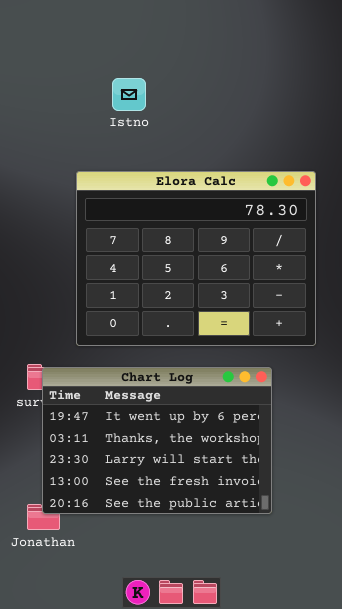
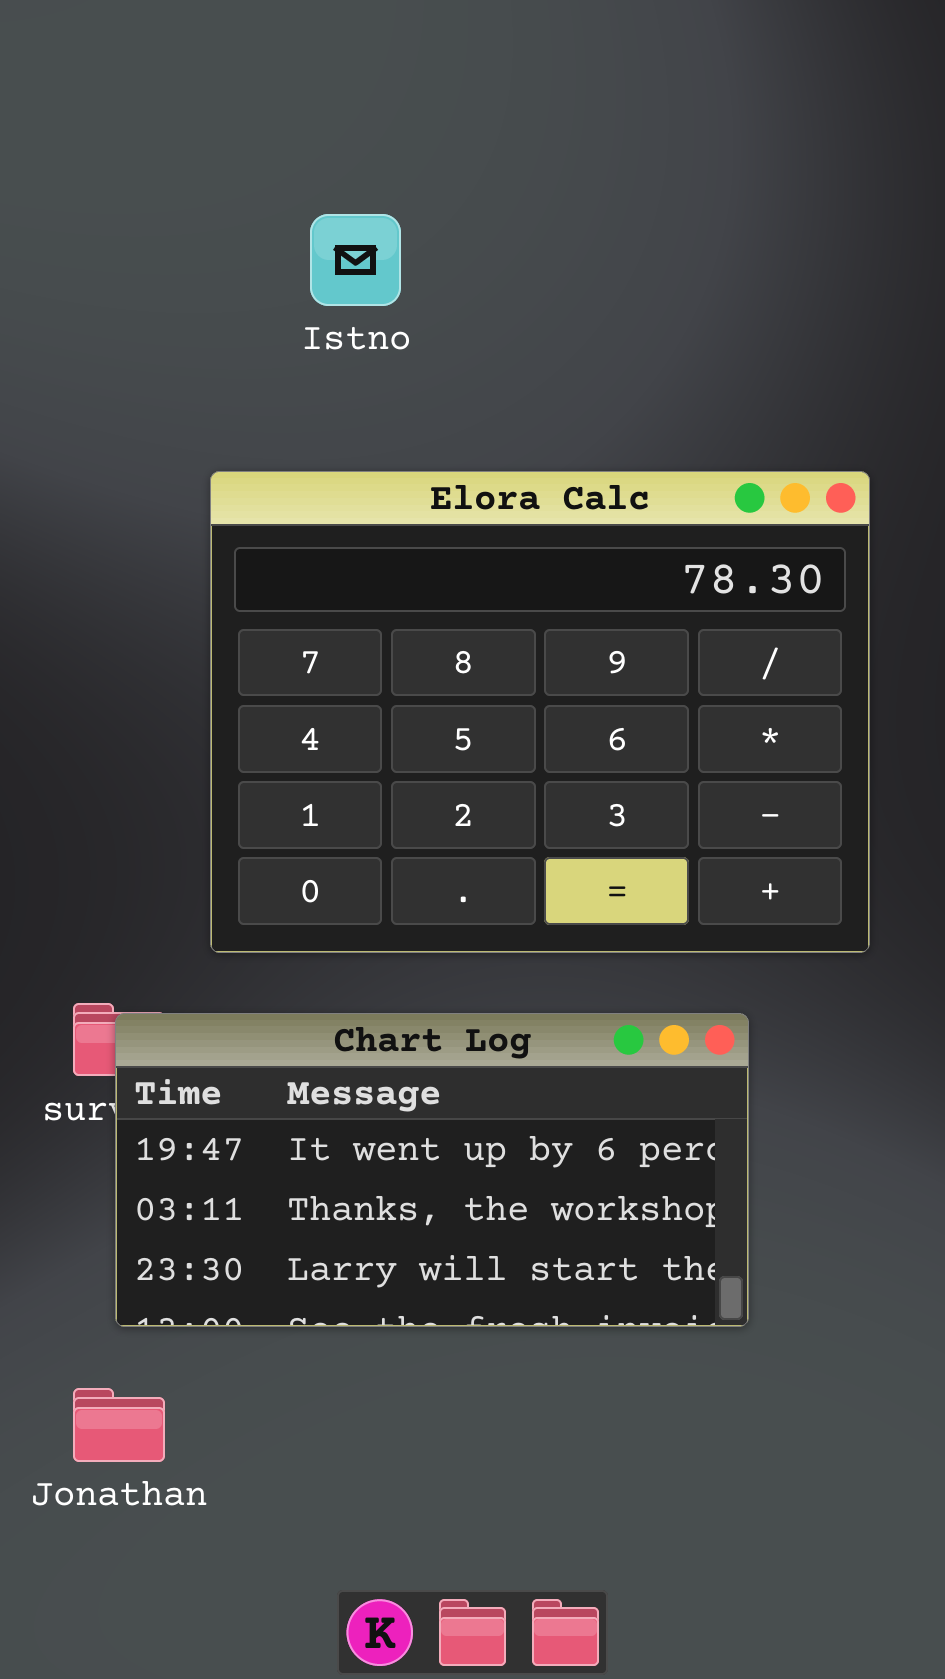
Chart Log: [42,367,272,514] -> [115,1013,749,1327], resized

